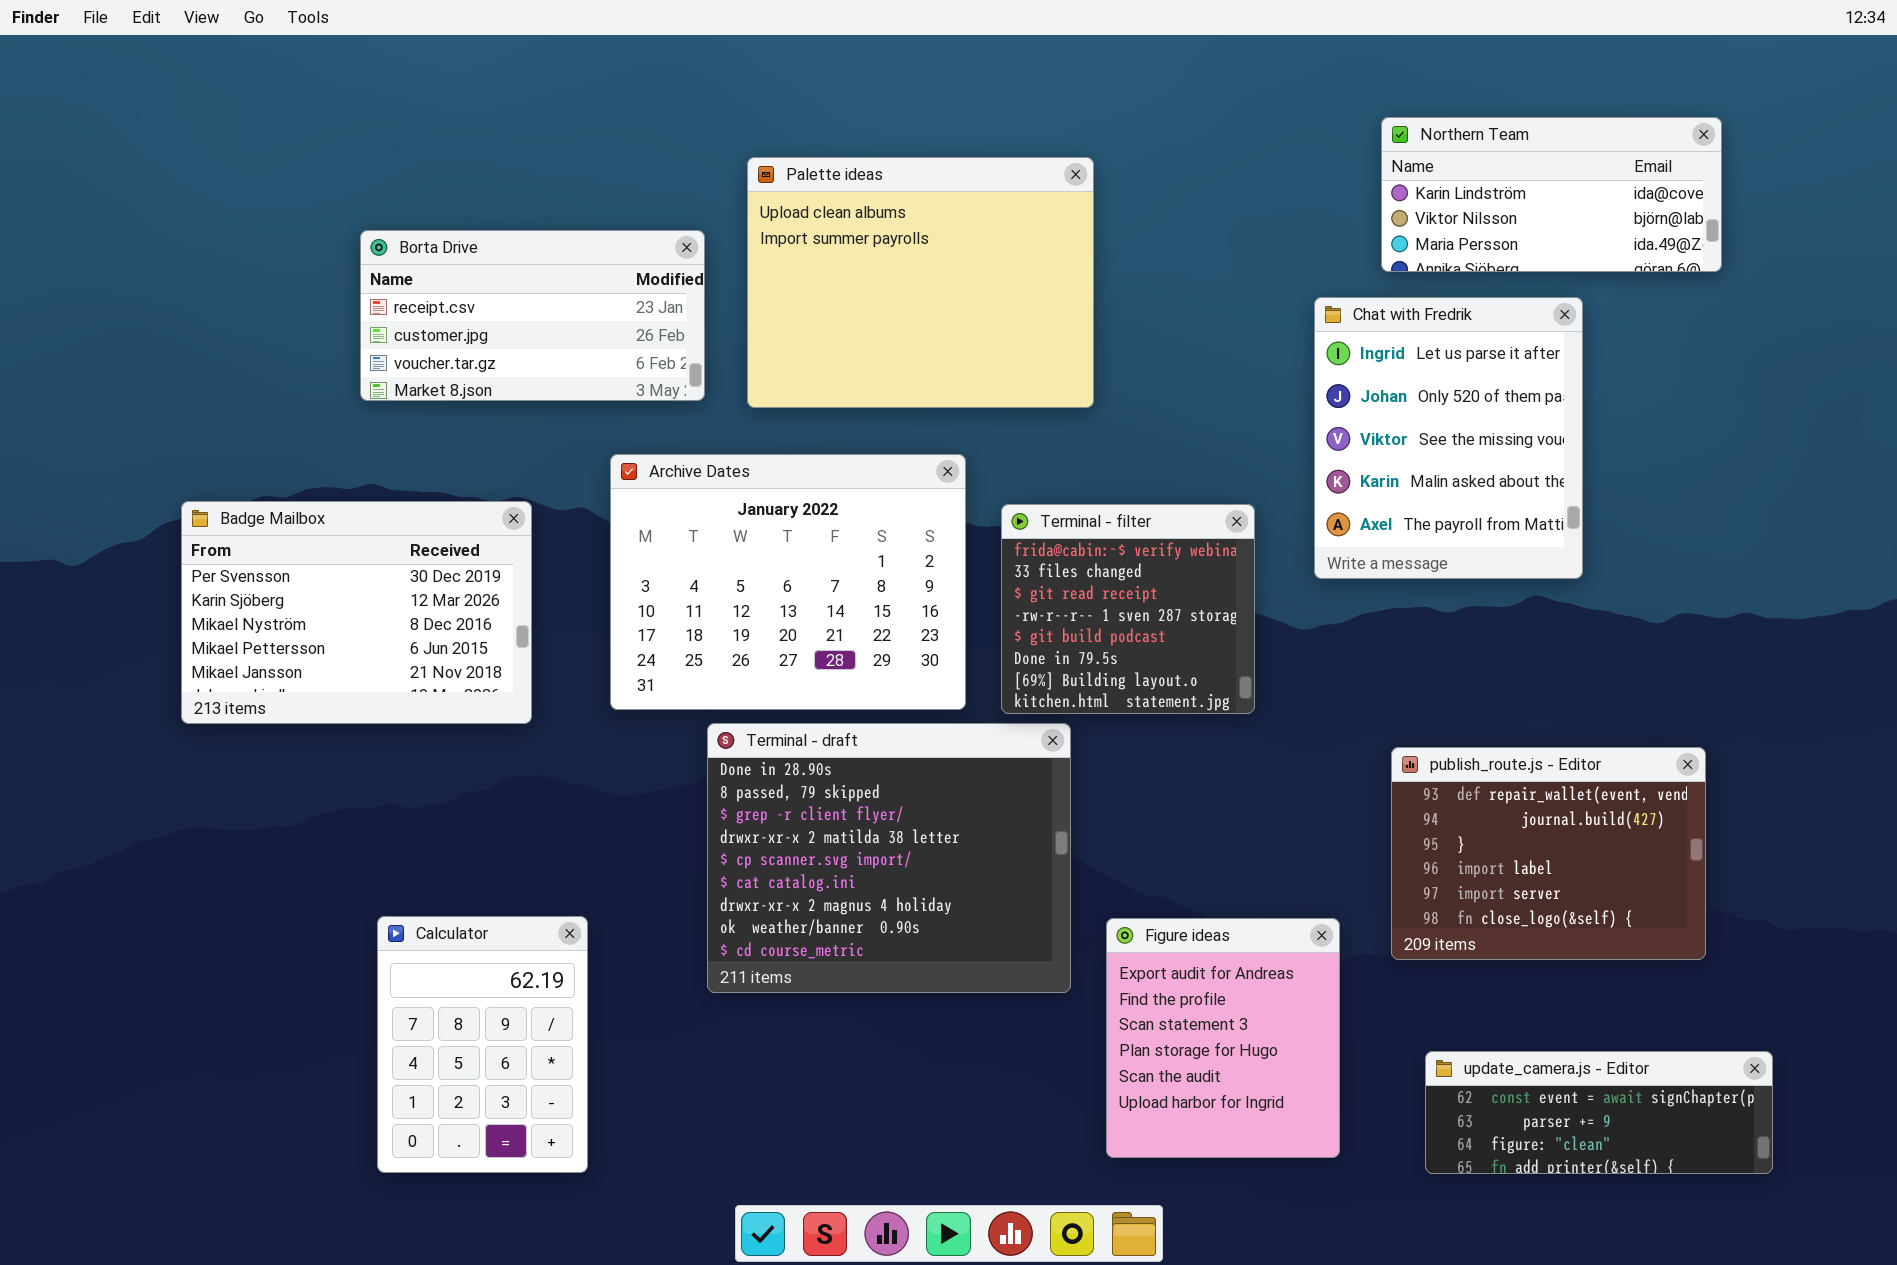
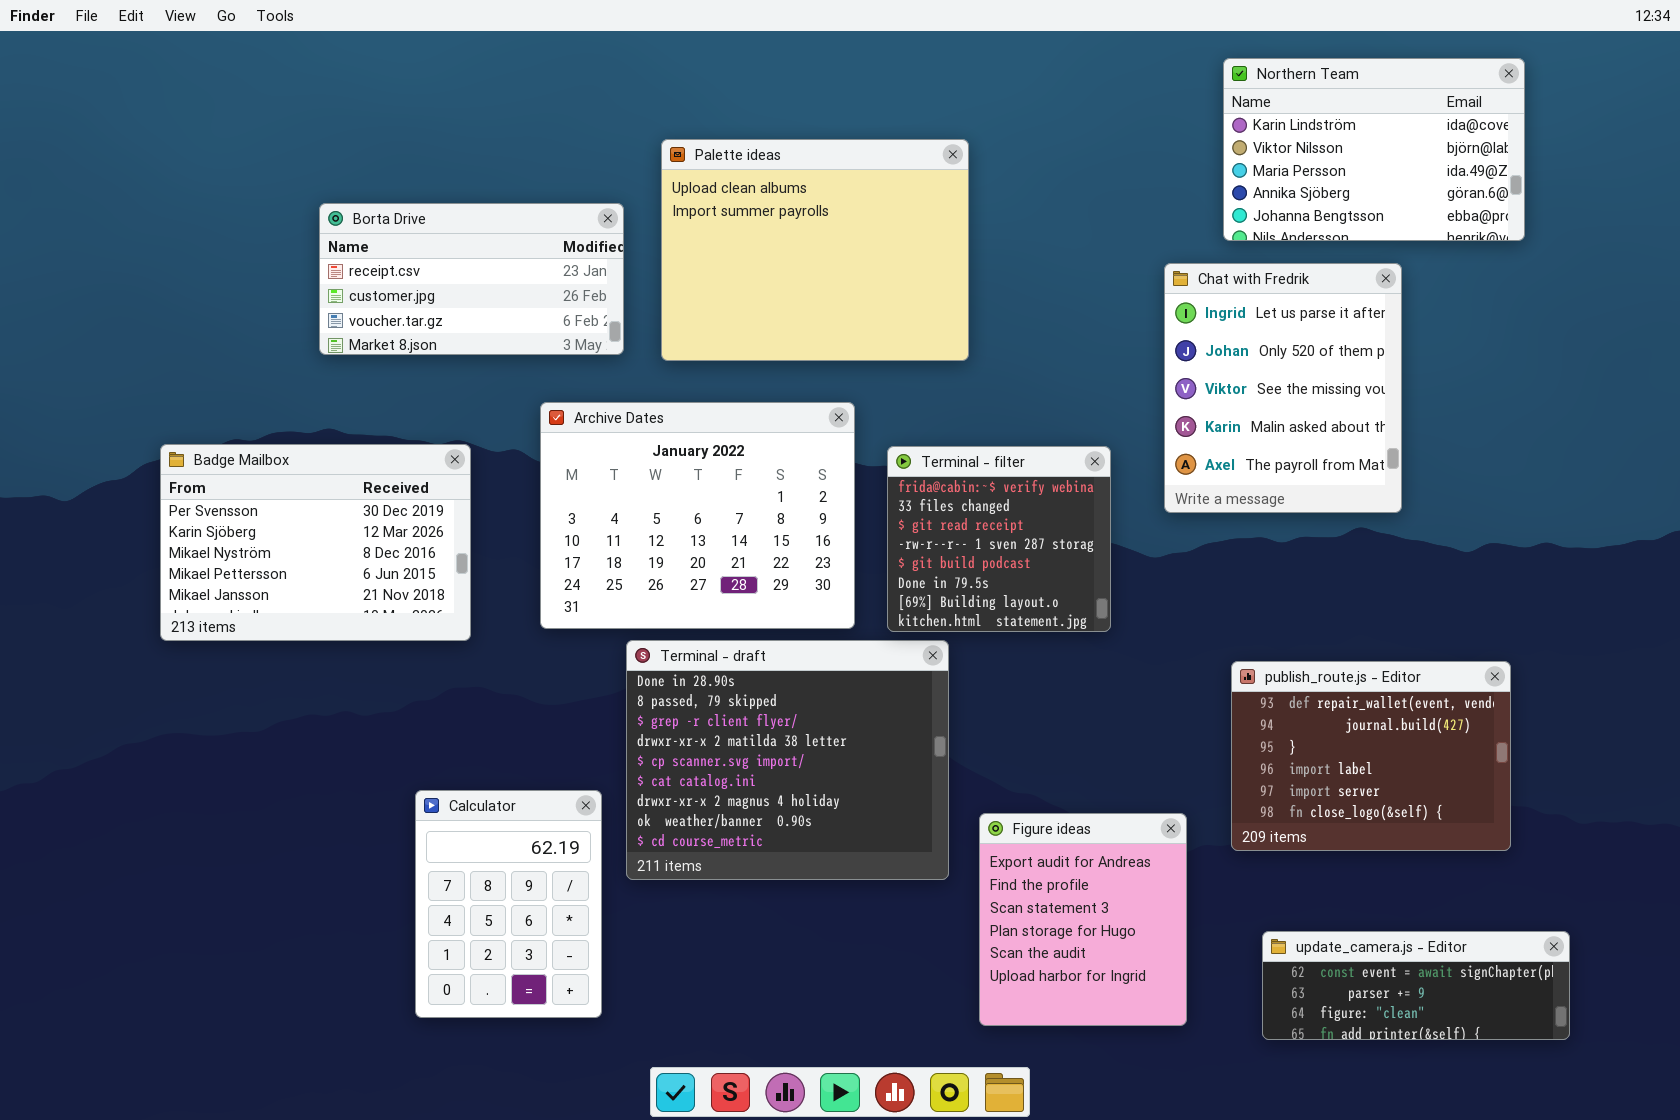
Northern Team: [1381,117,1722,272] -> [1223,58,1525,241], resized
Calculator: [377,916,588,1173] -> [415,790,602,1018], moved

